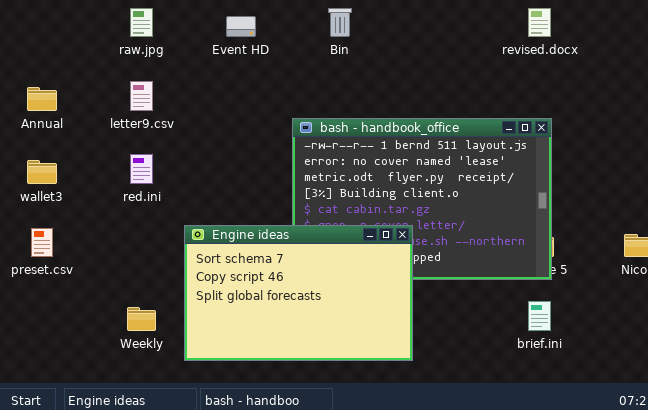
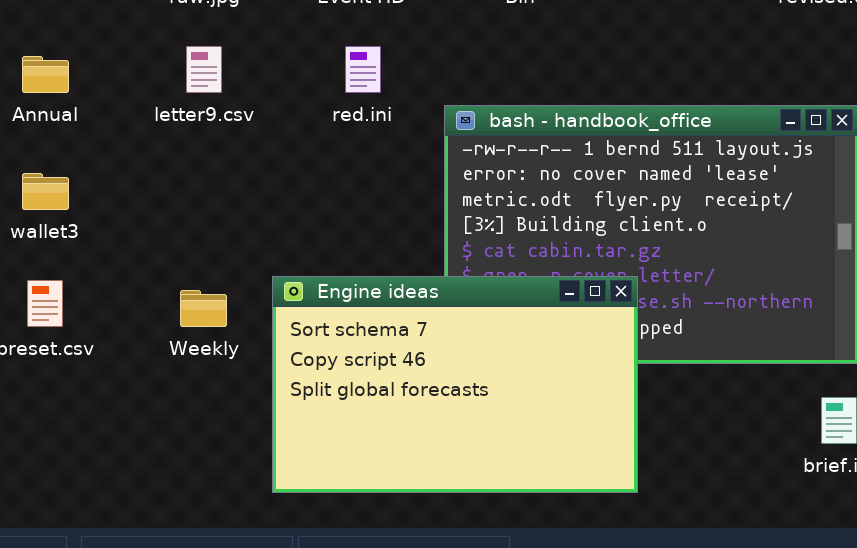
red.ini: [130,154,153,184] -> [345,46,381,93], moved
Weekly: [127,307,156,331] -> [180,290,227,327], moved

